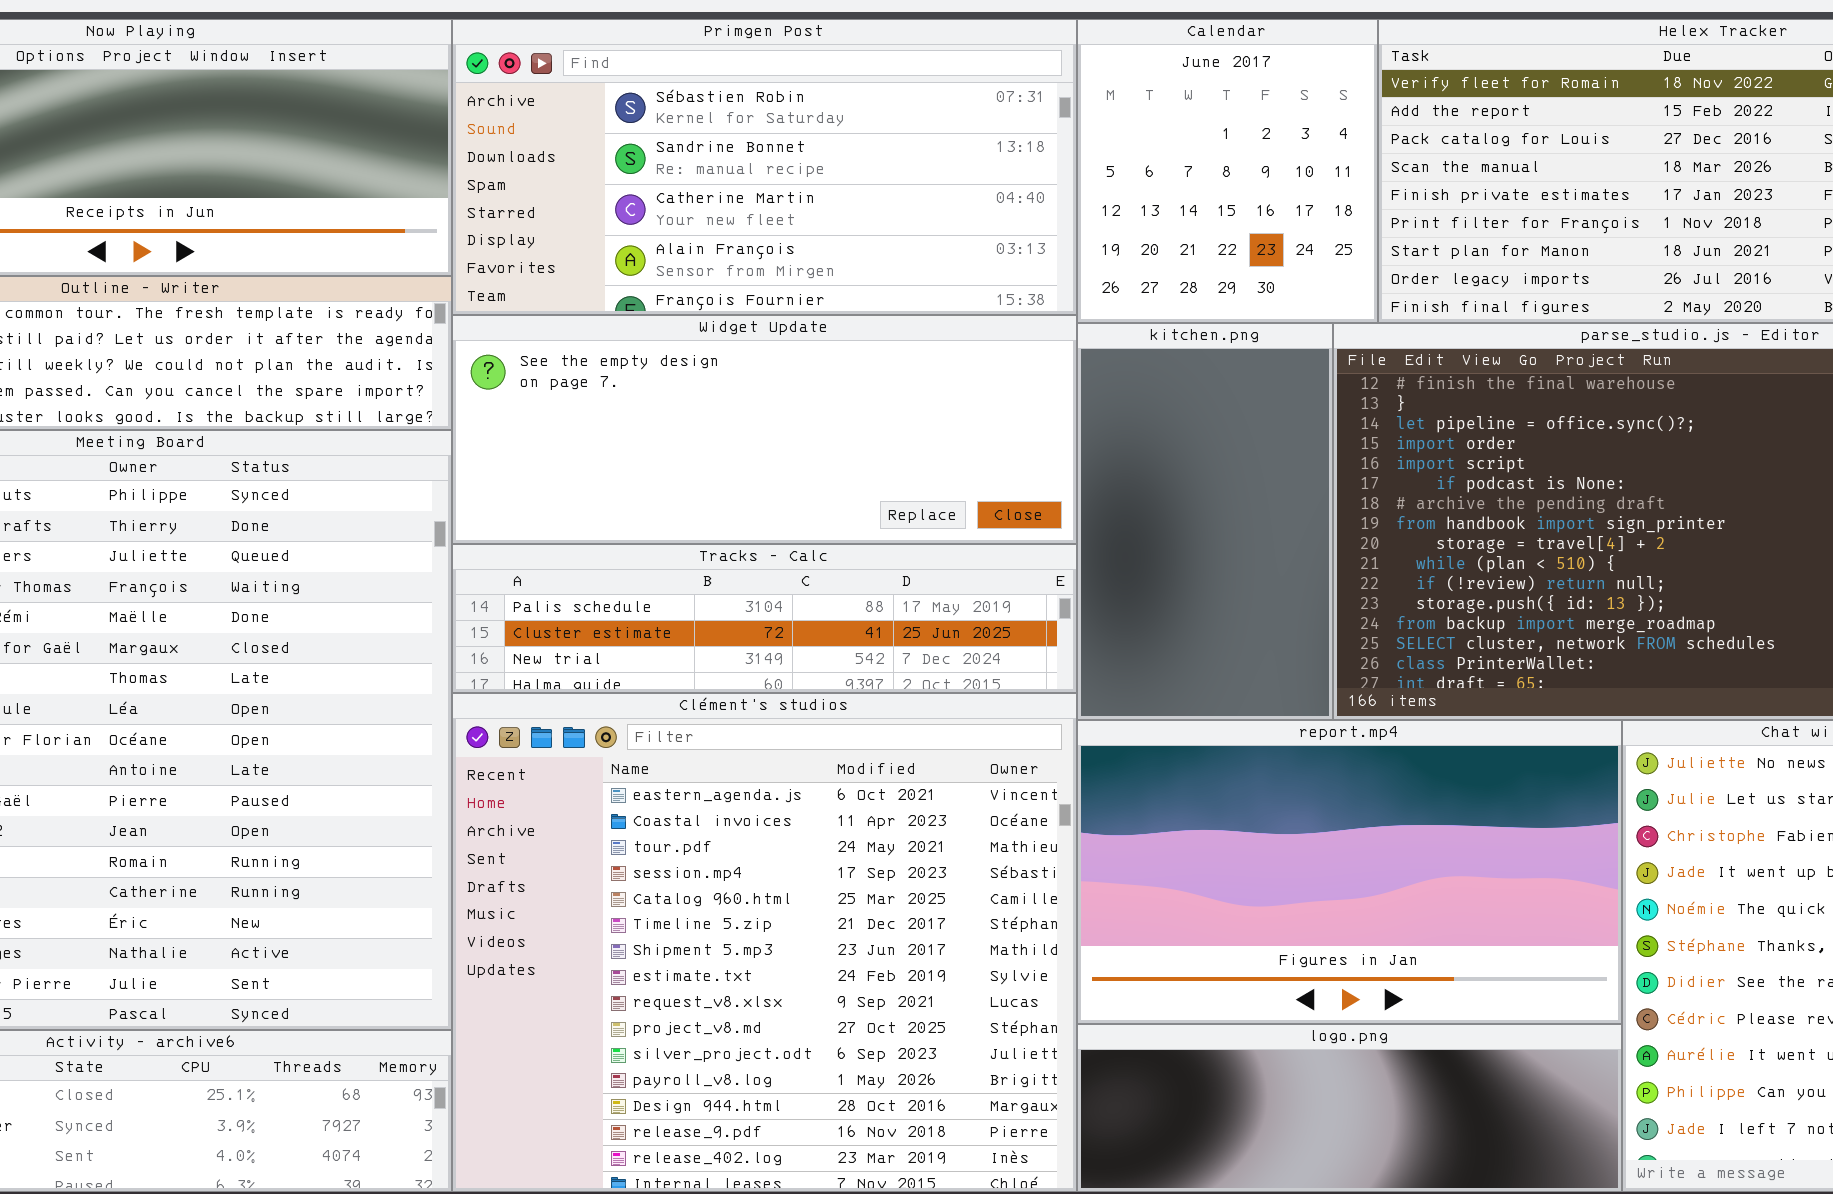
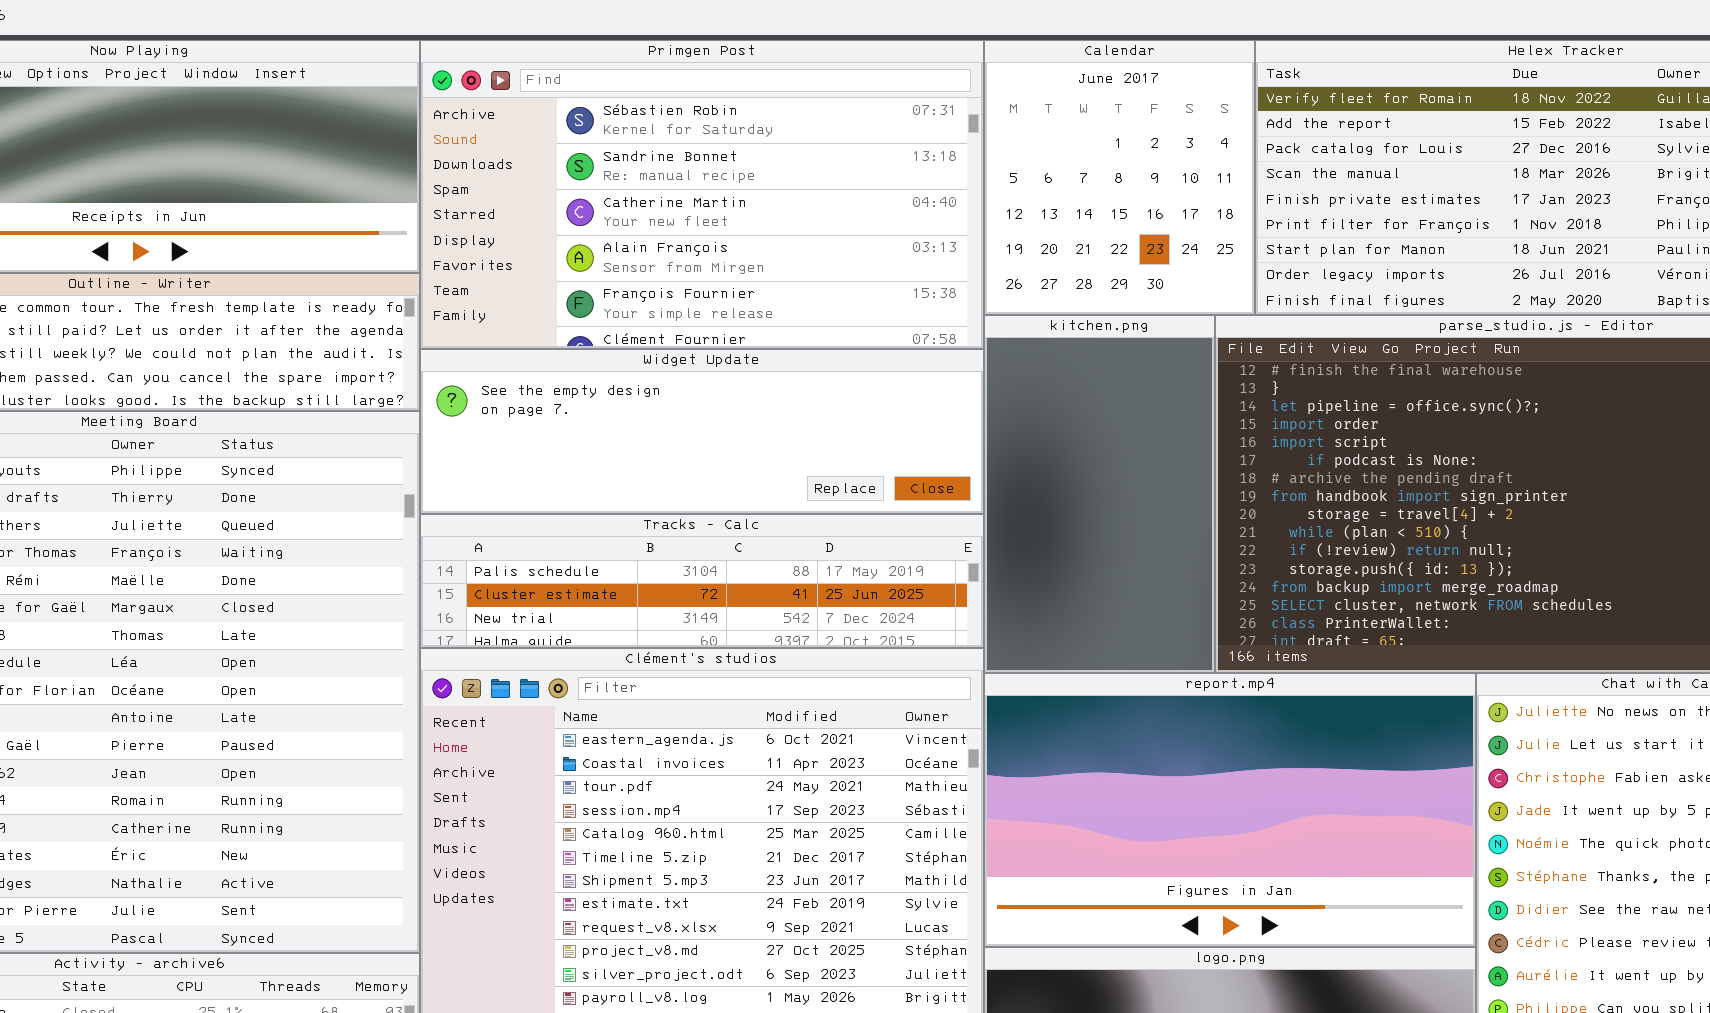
Primgen Post: [452,19,1077,315] -> [420,40,984,349], resized
Widget Update: [452,315,1077,544] -> [420,349,984,514], resized

